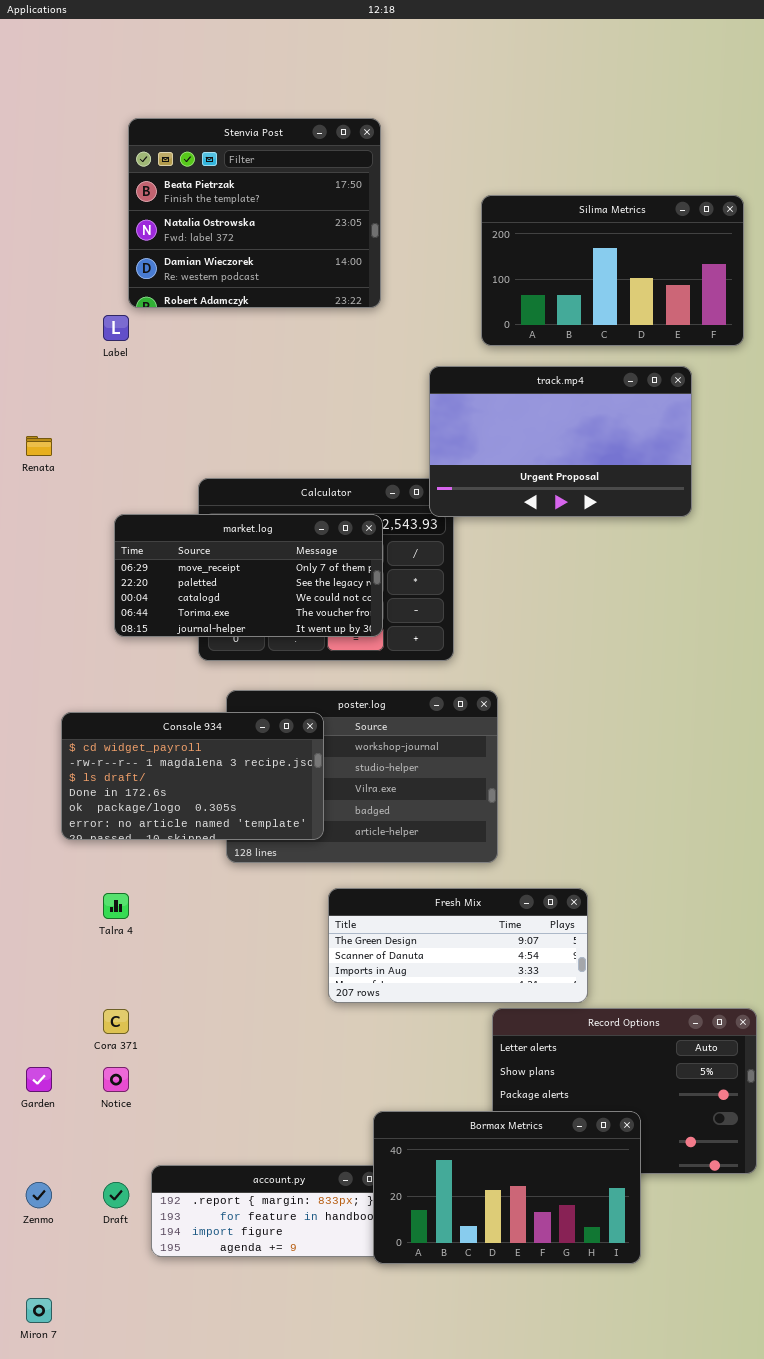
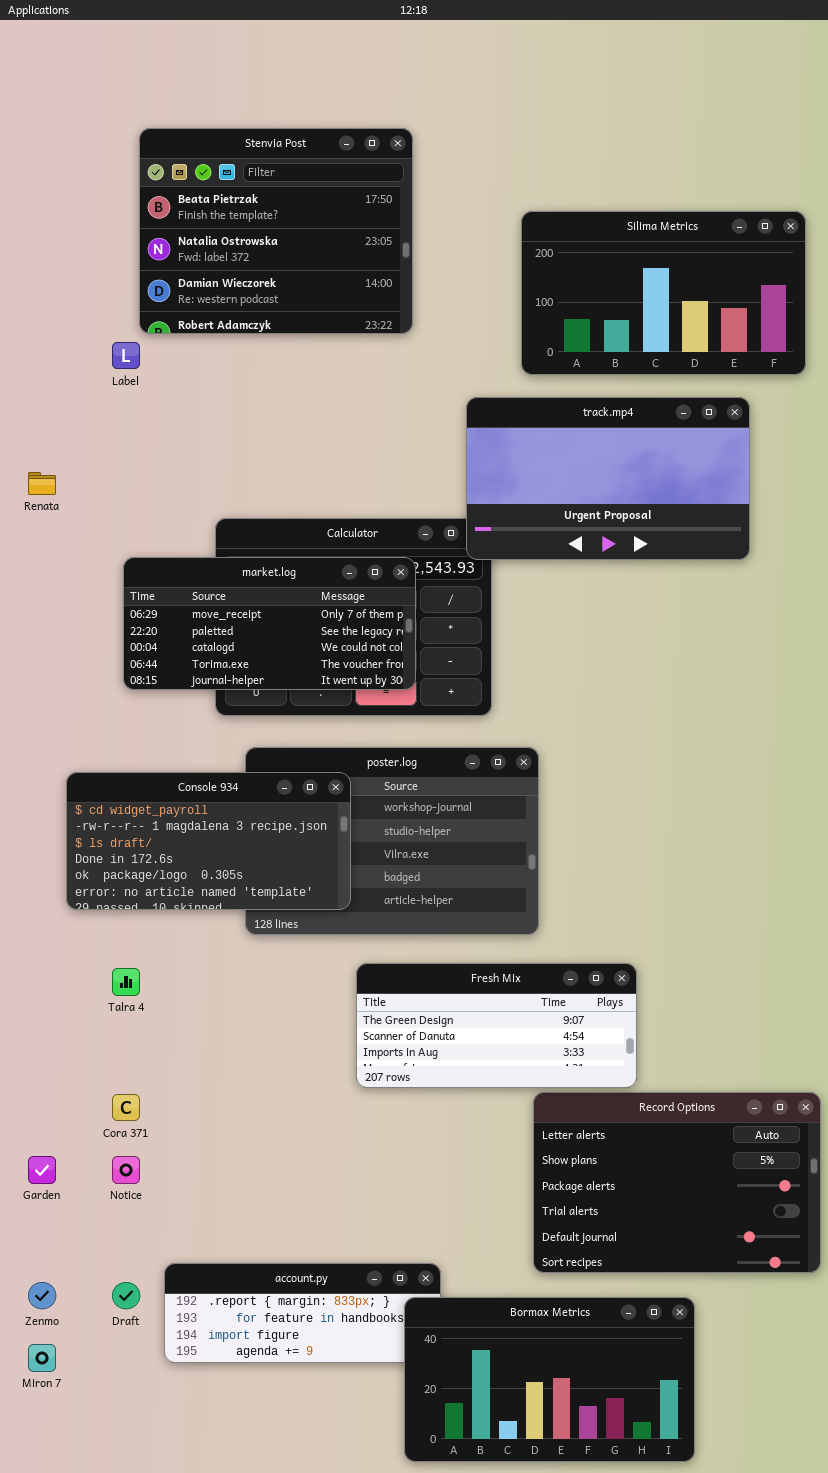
Bormax Metrics: [373,1111,641,1264] -> [404,1297,695,1462], moved
Miron 7: [26,1298,52,1323] -> [28,1344,56,1372], moved

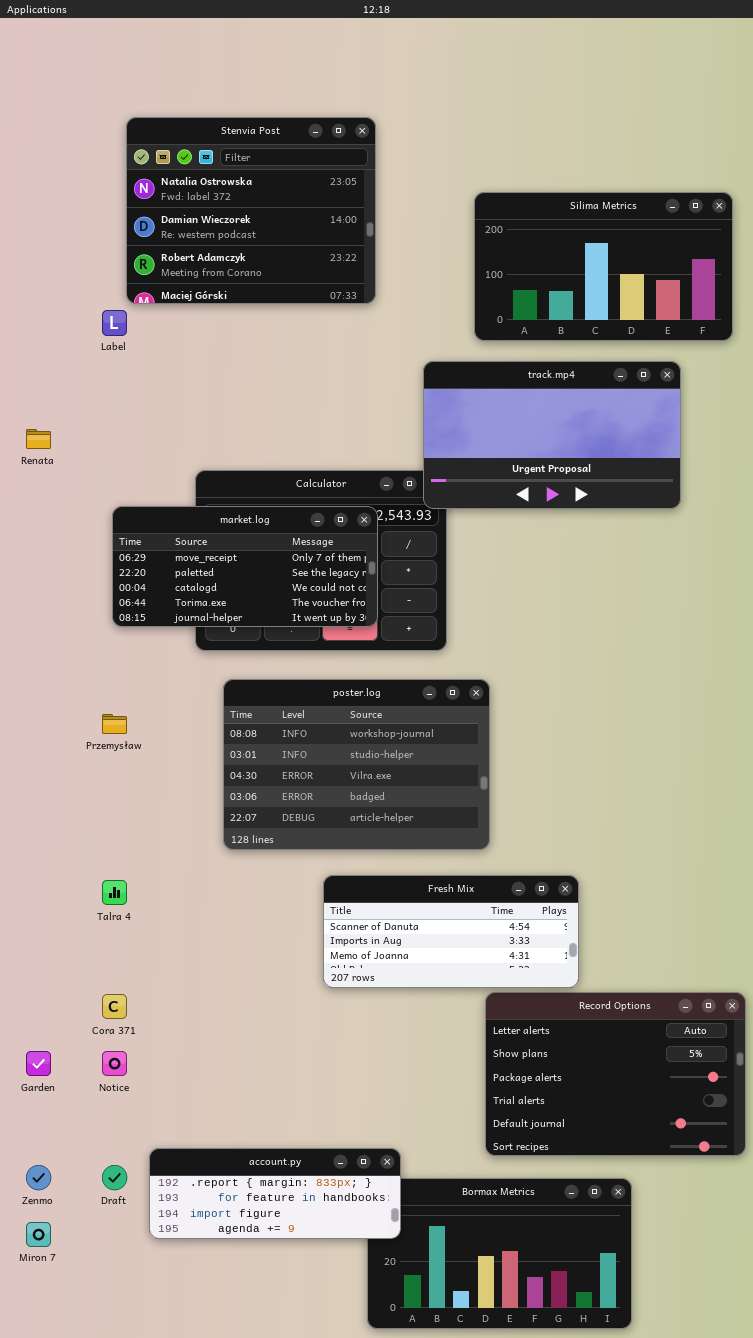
Stenvia Post: [139,128,413,334] -> [126,117,376,304], scrolled down 1 row
Console 934: [66,772,351,910] -> none, closed
Fresh Mix: [356,963,637,1088] -> [323,875,579,988], scrolled down 1 row
account.py: [164,1263,441,1363] -> [149,1148,401,1239], raised

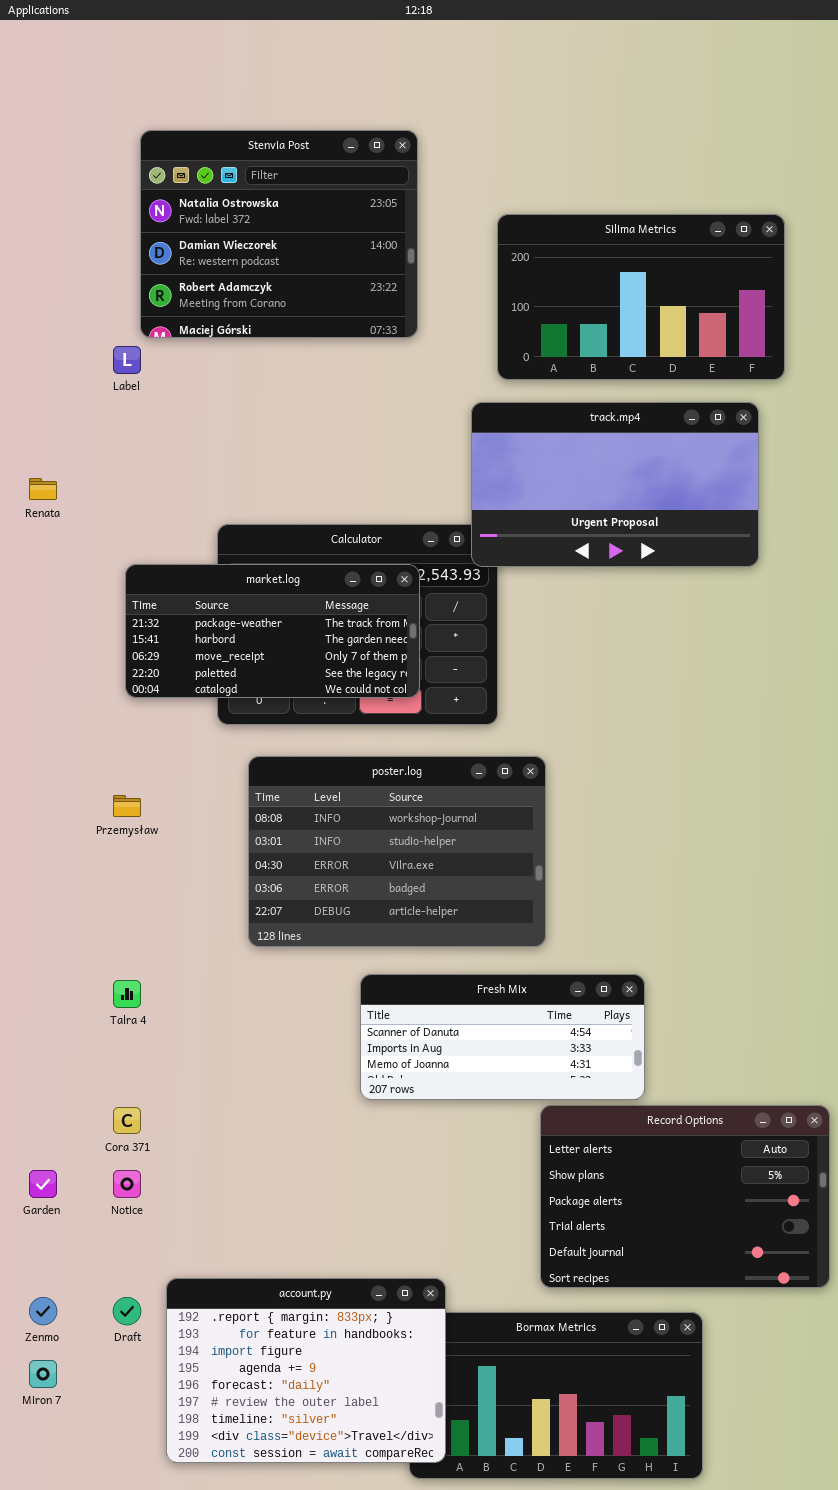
Silima Metrics: [474,192,733,341] -> [497,214,785,380], moved
market.log: [112,506,378,627] -> [125,564,420,698], scrolled up 2 rows
account.py: [149,1148,401,1239] -> [166,1278,446,1463], resized

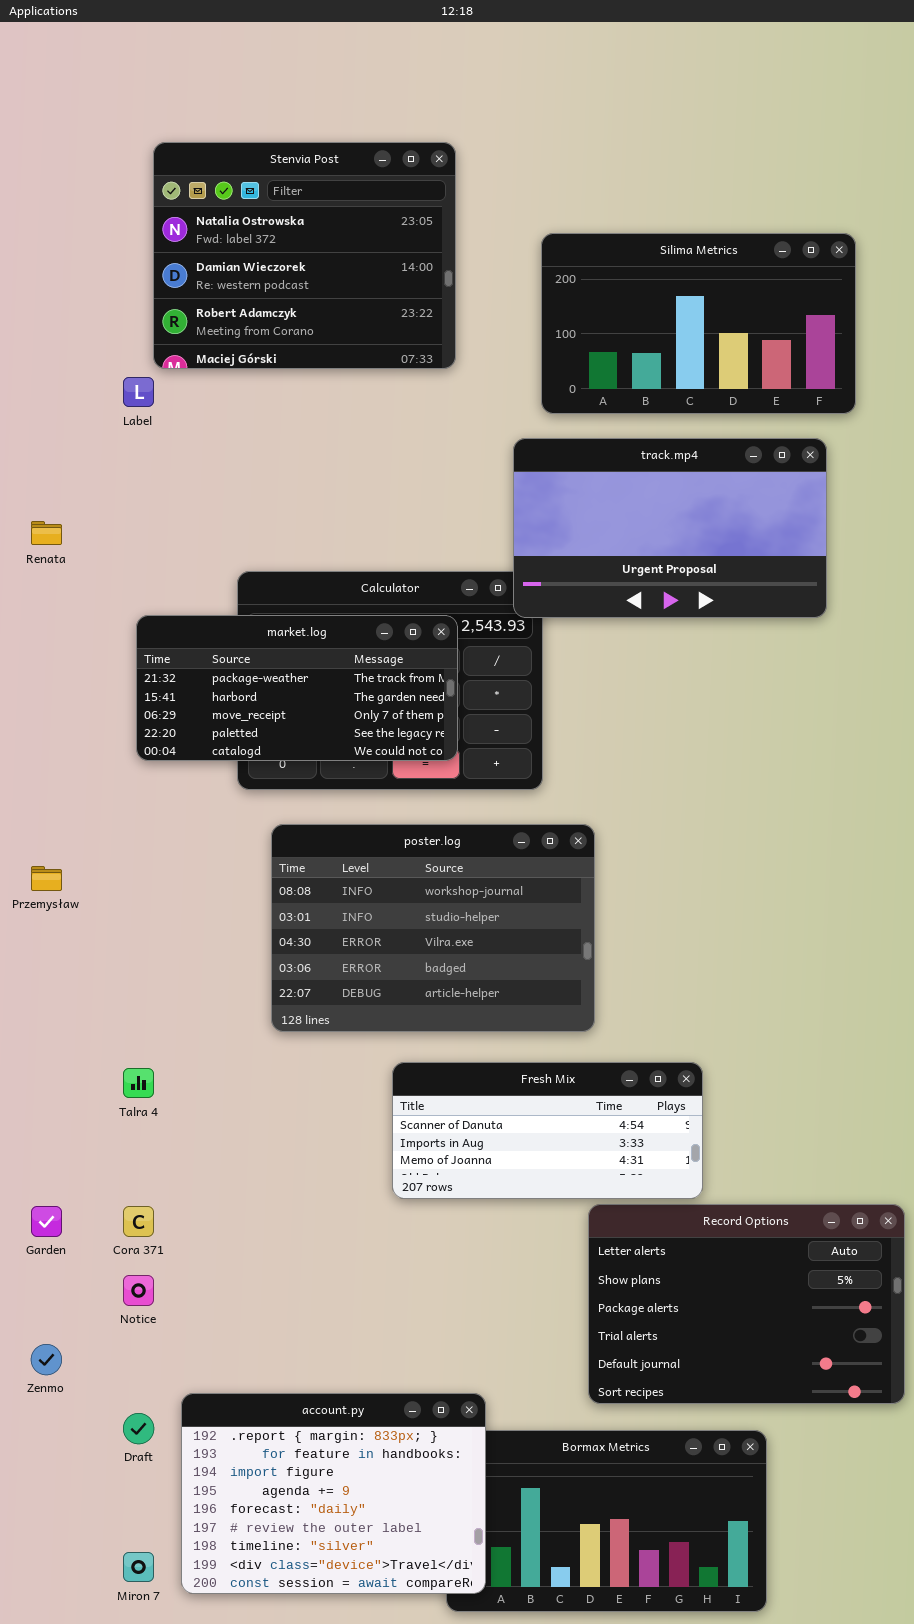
Przemysław: [113,795,141,817] -> [31,866,62,891], moved
Garden: [29,1170,57,1198] -> [31,1206,62,1237], moved
Zenmo: [29,1297,57,1325] -> [31,1344,62,1375], moved
Miron 7: [29,1360,57,1388] -> [123,1552,154,1582], moved

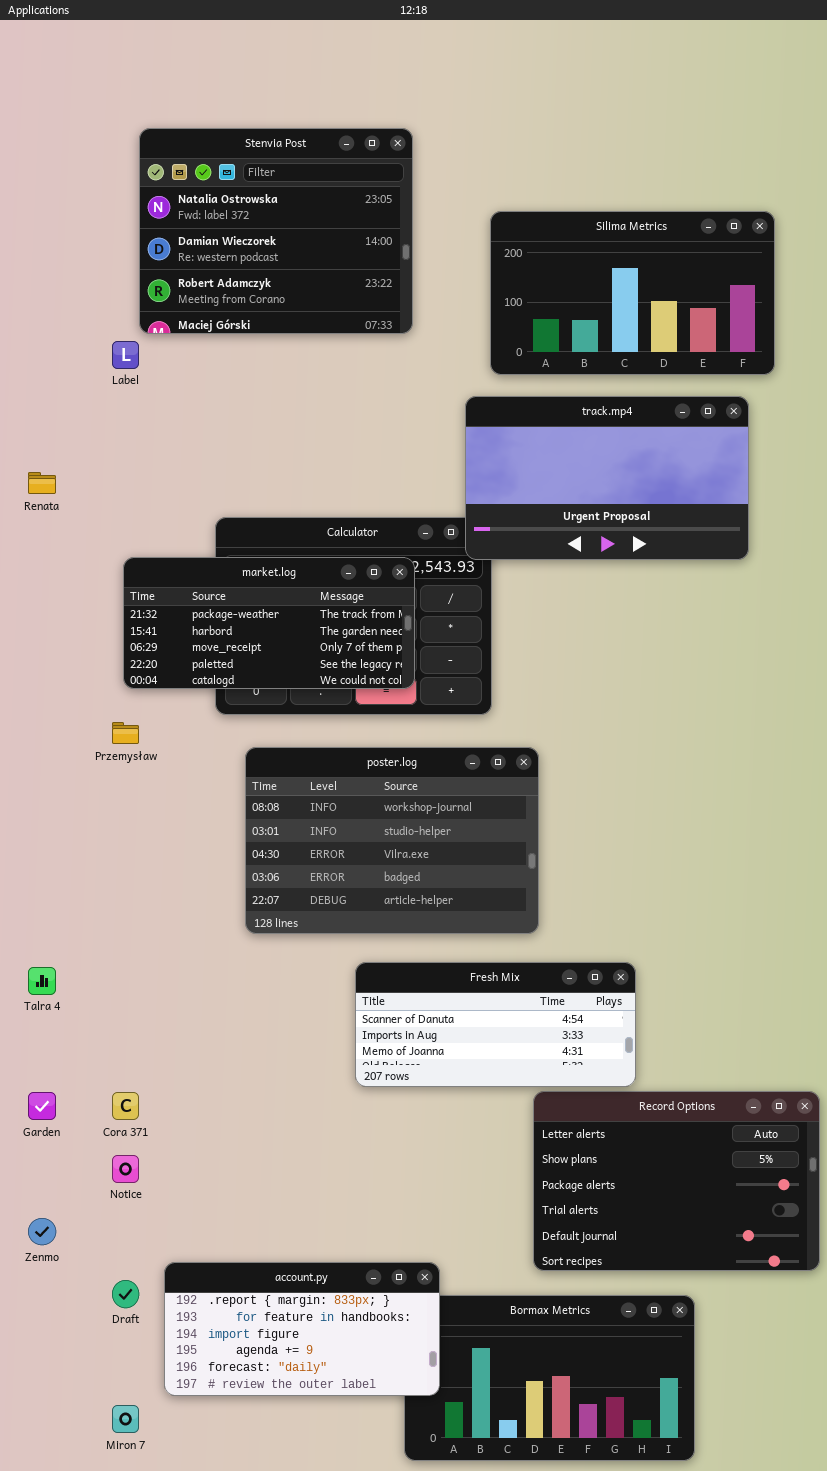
Przemysław: [31,866,62,891] -> [112,722,139,744], moved
Talra 4: [123,1068,154,1098] -> [28,967,56,995], moved
account.py: [181,1393,486,1594] -> [164,1262,440,1396], resized

